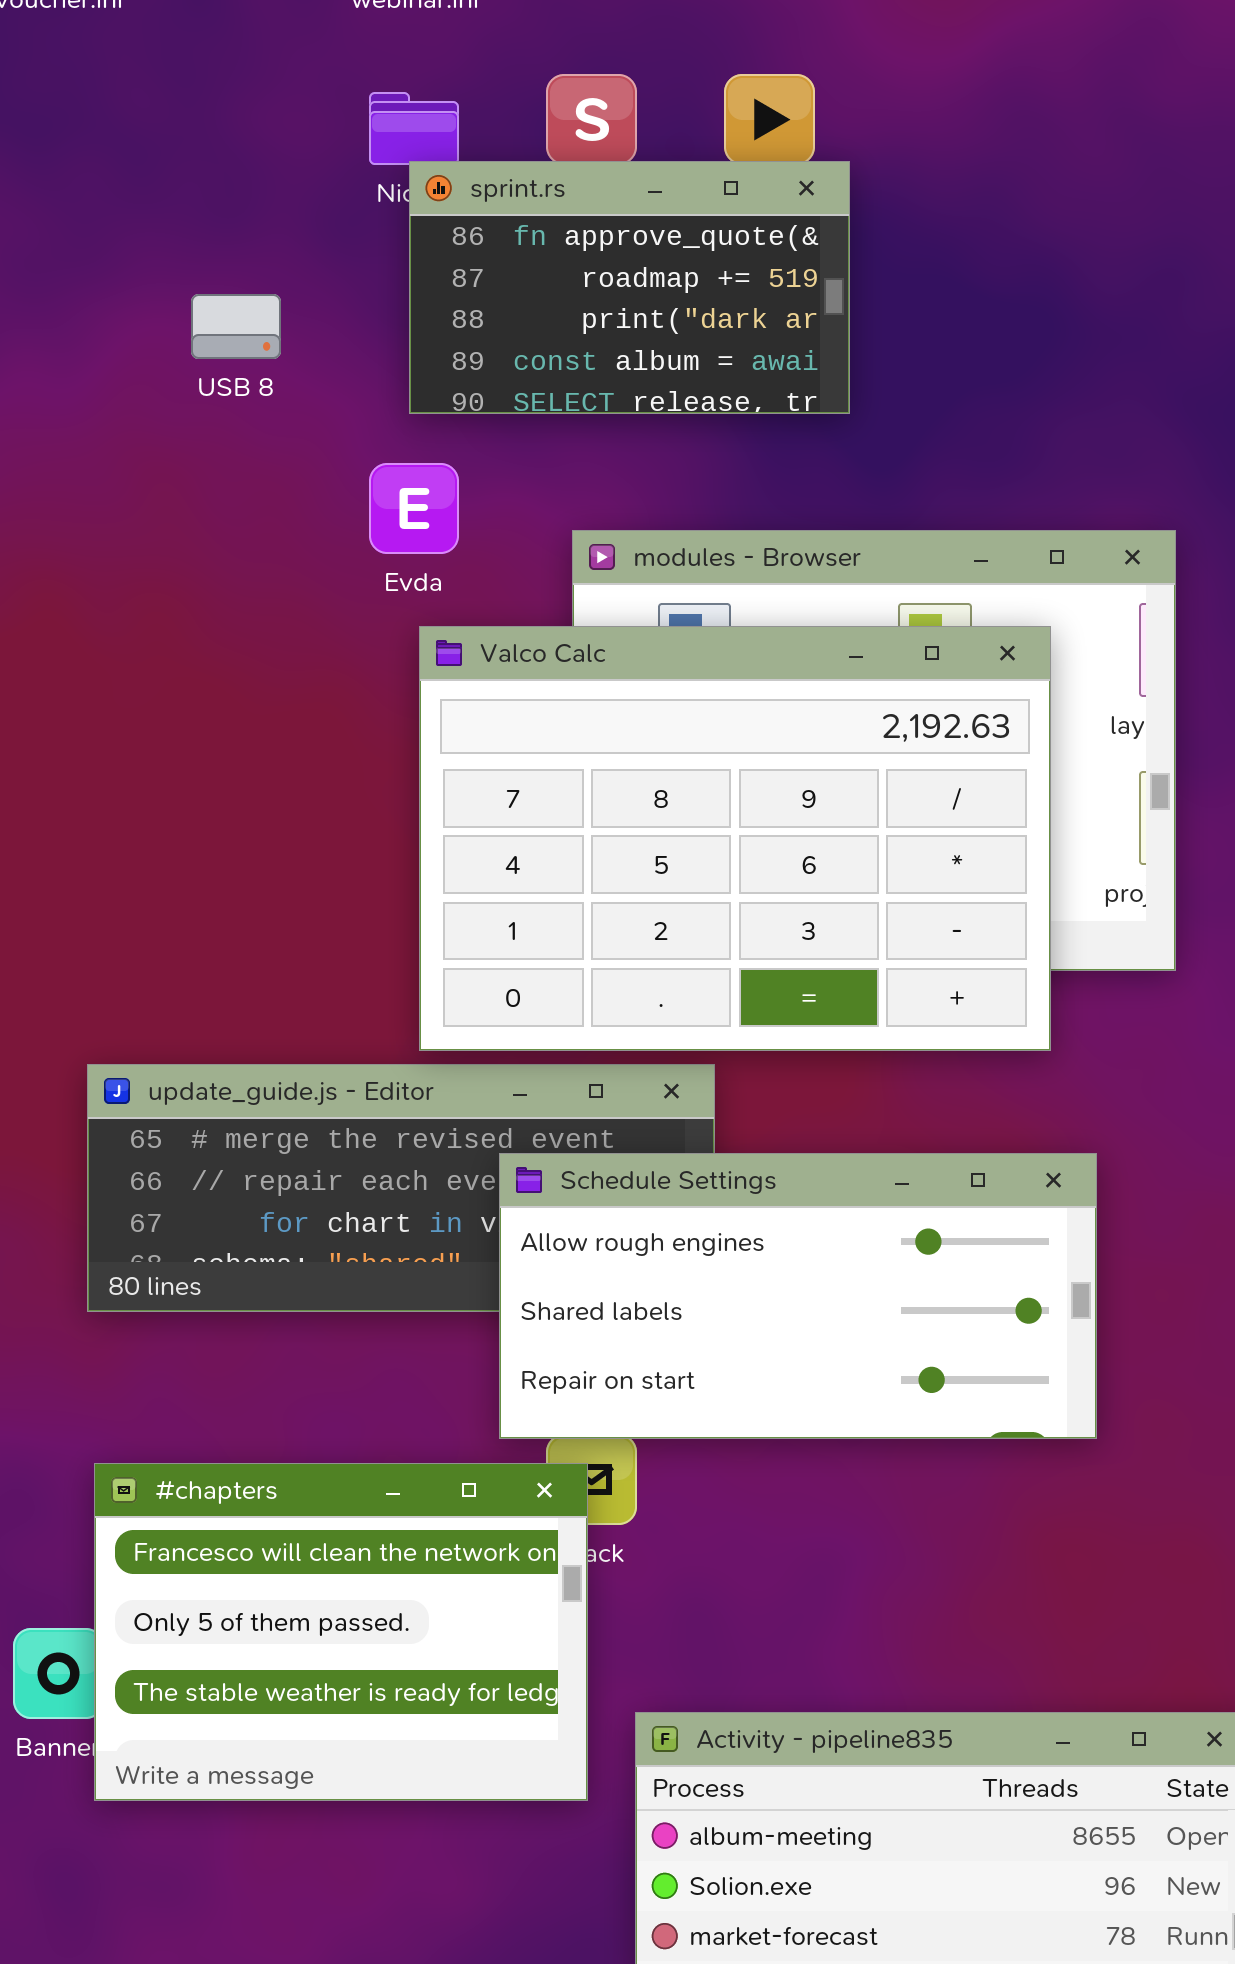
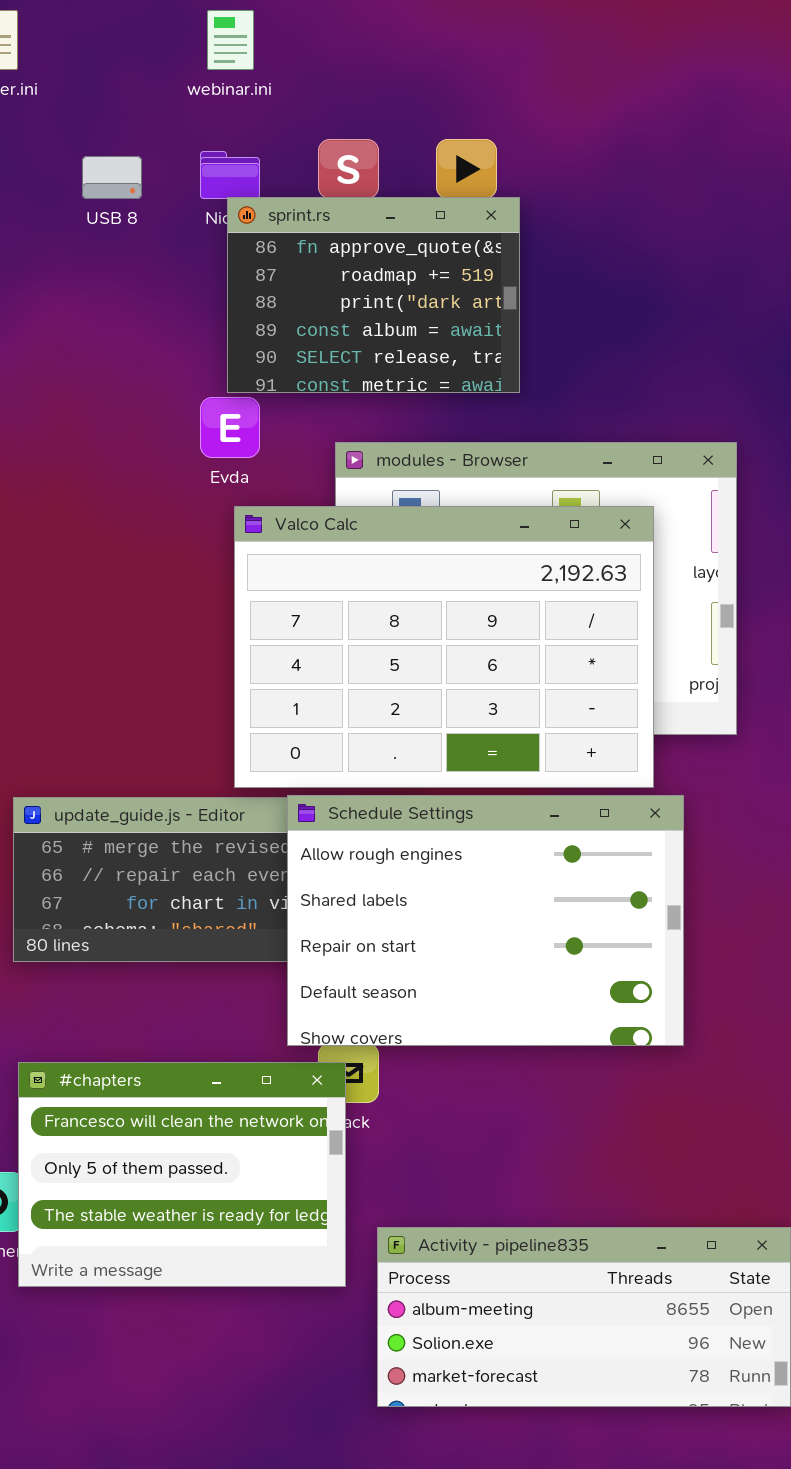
sprint.rs: [409,161,850,414] -> [227,197,520,393], resized
USB 8: [191,294,281,359] -> [82,156,142,199], moved
Schedule Settings: [499,1153,1097,1439] -> [287,795,684,1046], resized

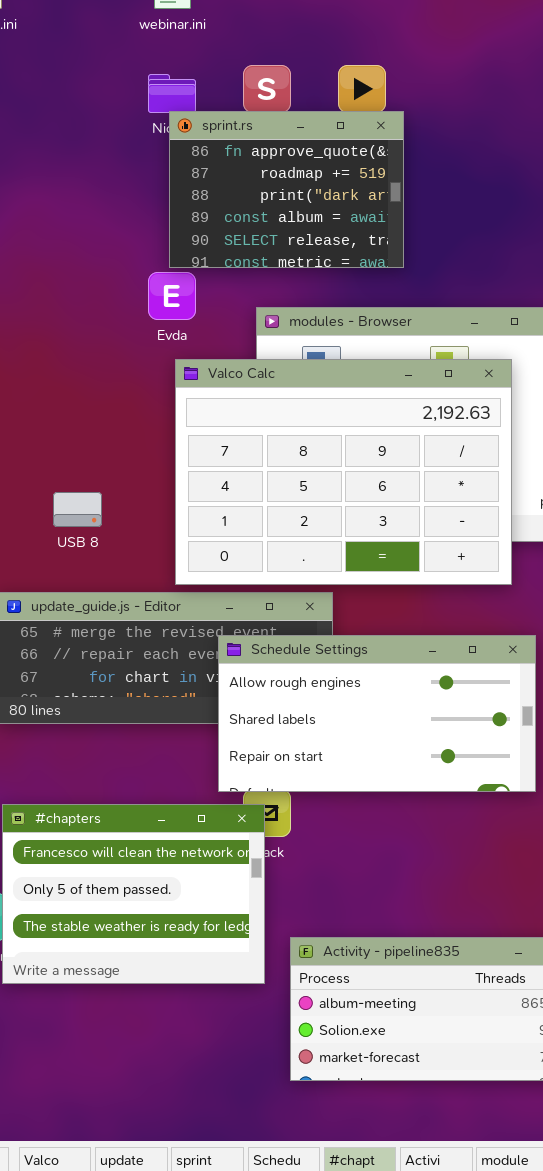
USB 8: [82,156,142,199] -> [53,492,102,527], moved
Schedule Settings: [287,795,684,1046] -> [218,635,536,792], resized

